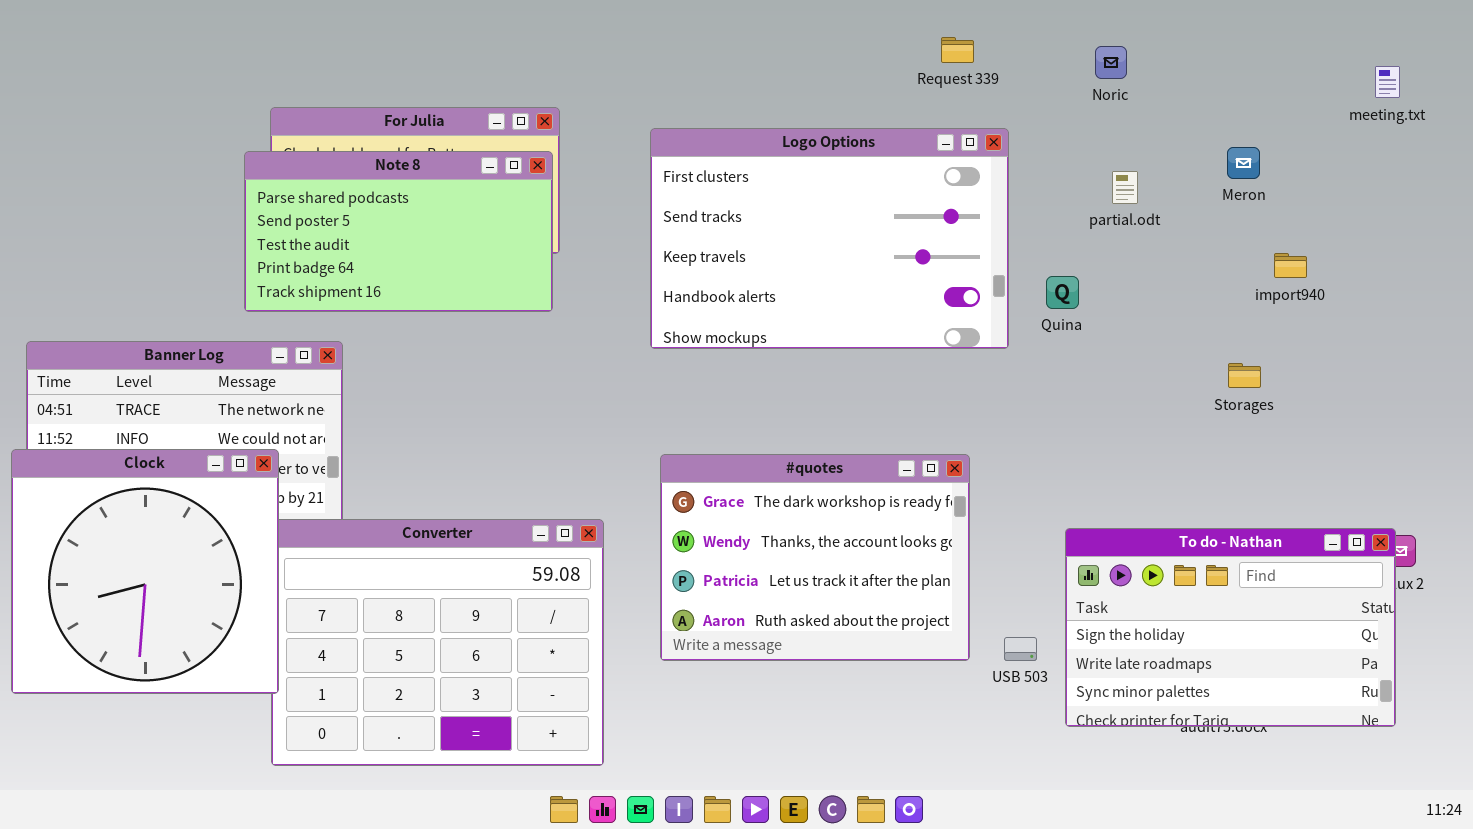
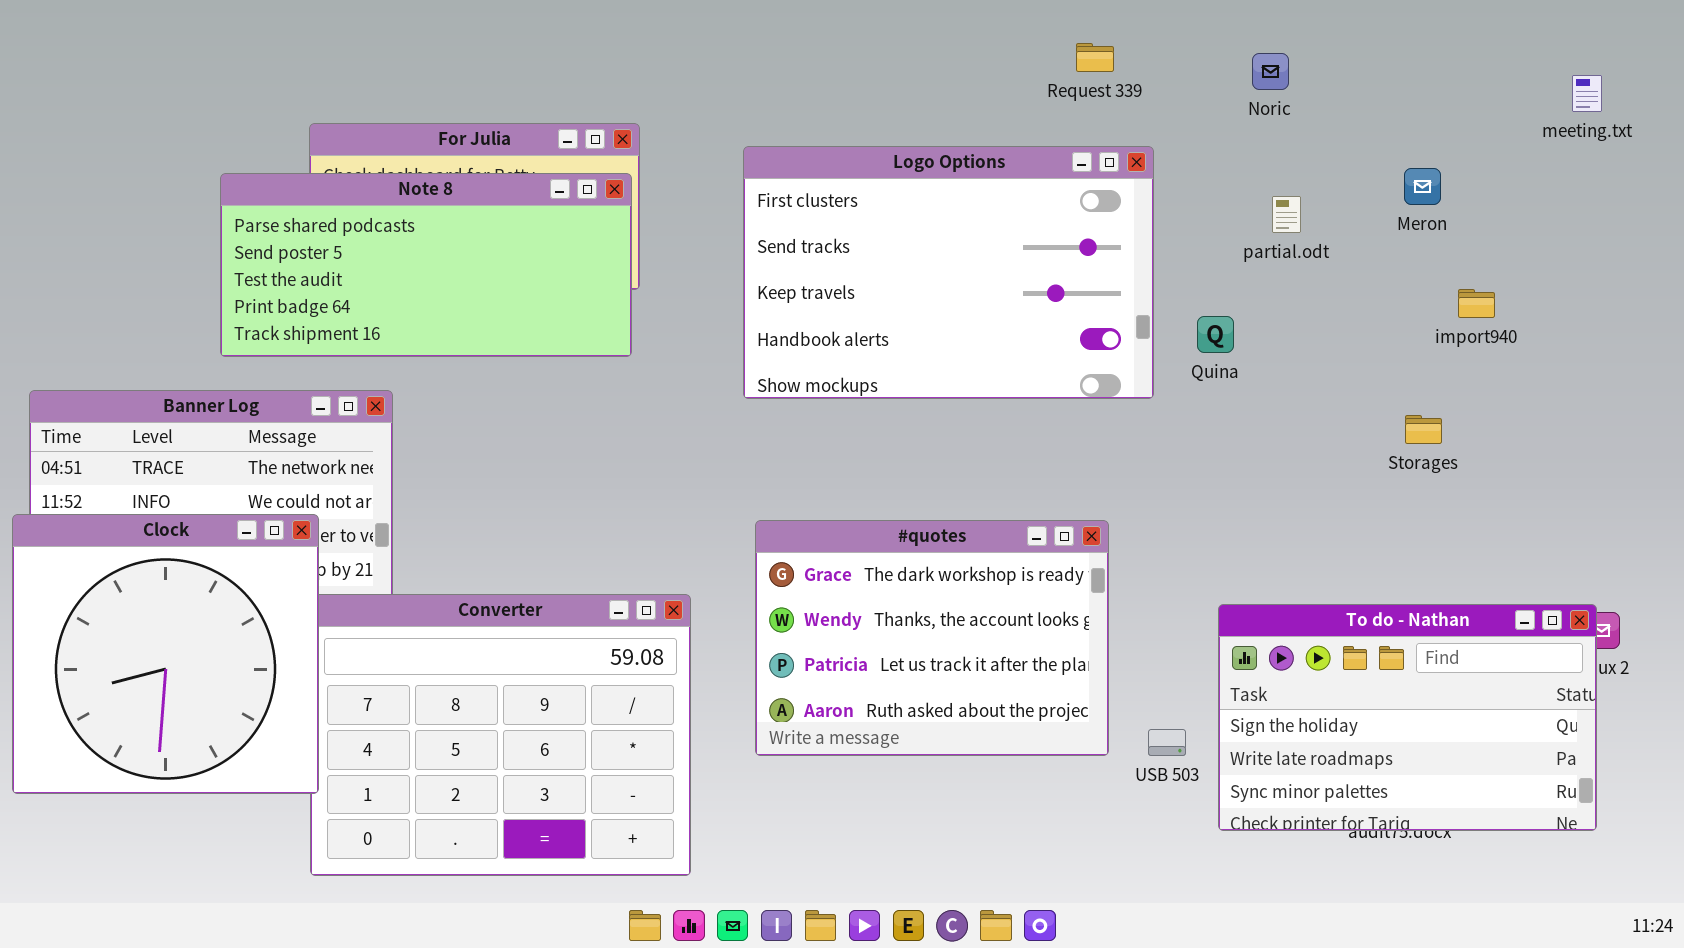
Note 8: [244,151,553,312] -> [220,173,632,357], resized

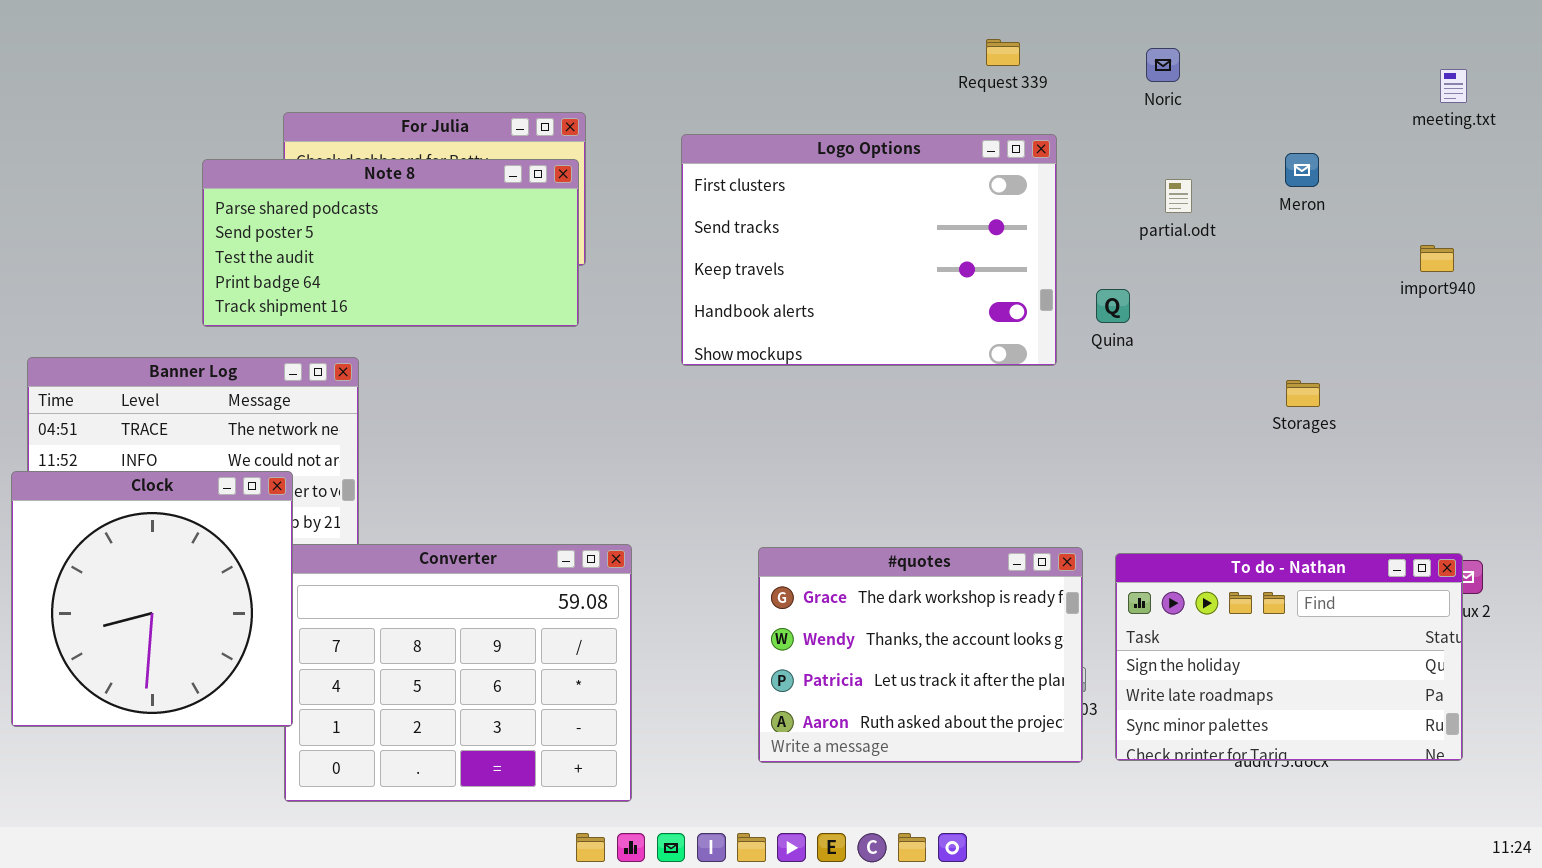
import940: [1458,289,1495,318] -> [1420,245,1454,272], moved
#quotes: [755,520,1109,756] -> [758,547,1083,763], moved

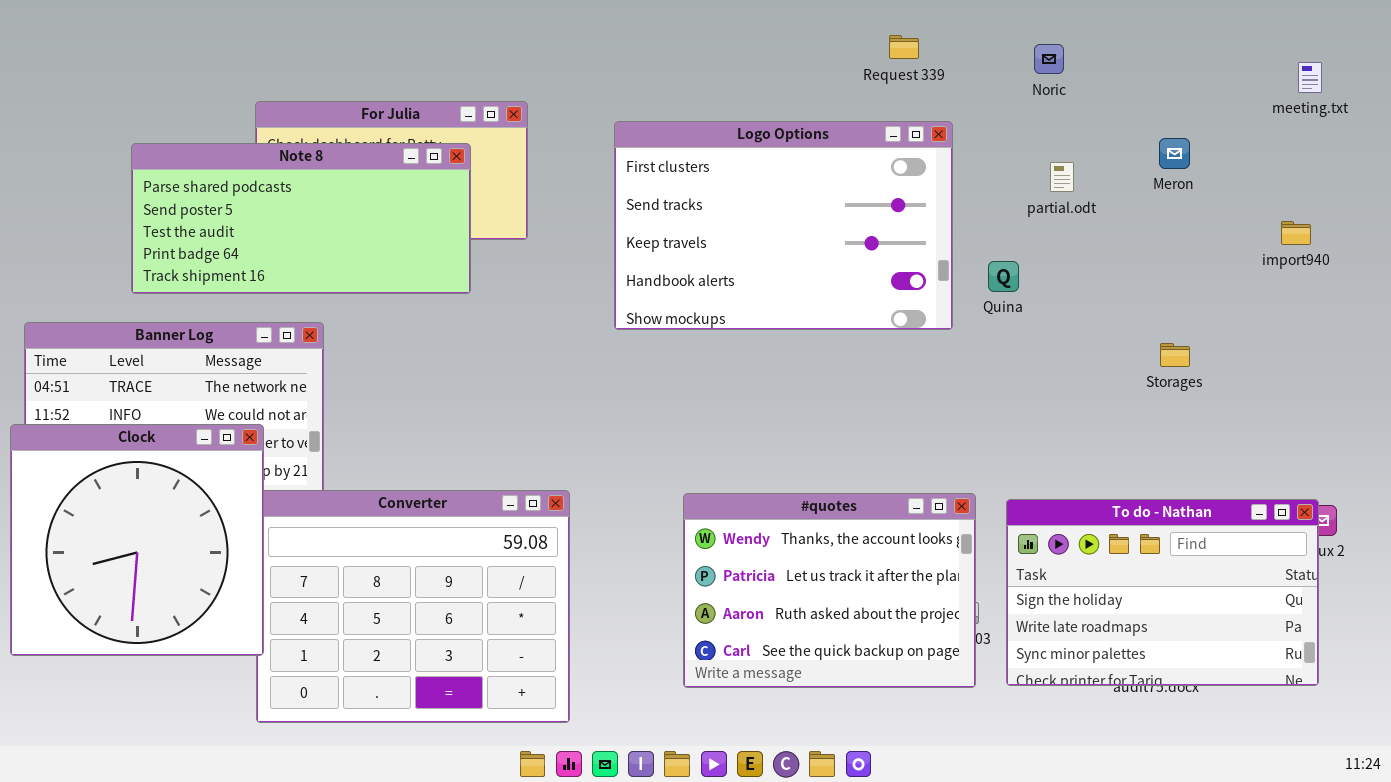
Note 8: [202,159,579,327] -> [131,143,471,294], moved
#quotes: [758,547,1083,763] -> [683,493,976,688], scrolled down 1 row

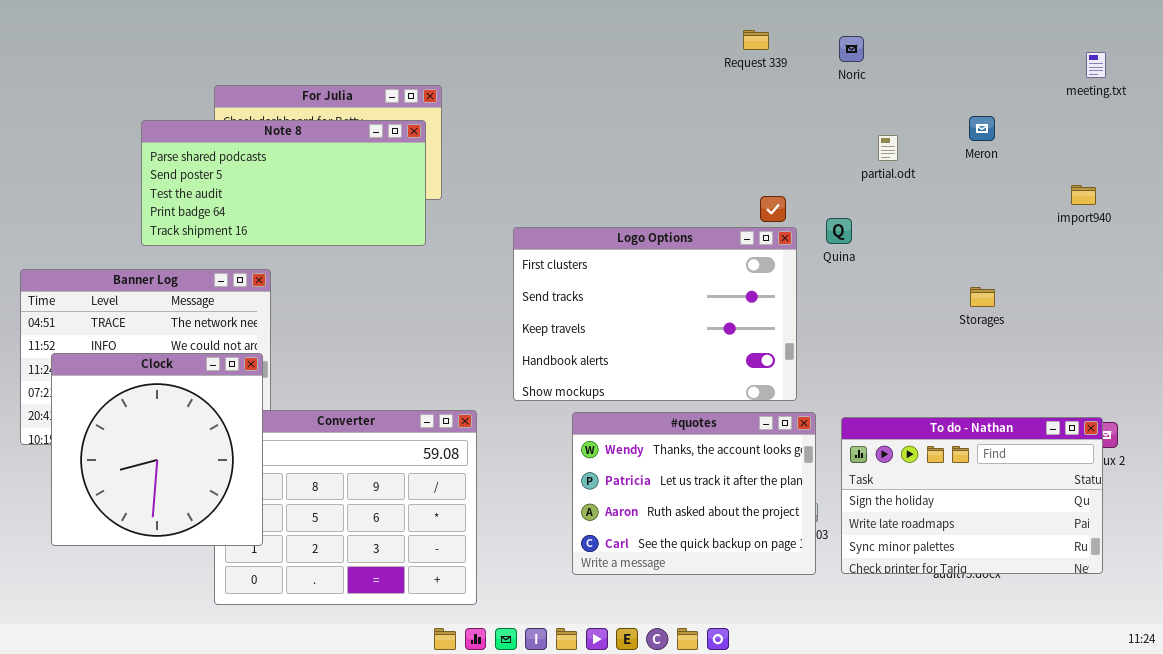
Noric: [1034,44,1064,74] -> [839,36,864,62], moved
Logo Options: [614,121,953,330] -> [513,227,797,401], moved
Note 8: [131,143,471,294] -> [141,120,426,246], moved
Clock: [10,424,264,656] -> [51,353,263,546], moved

